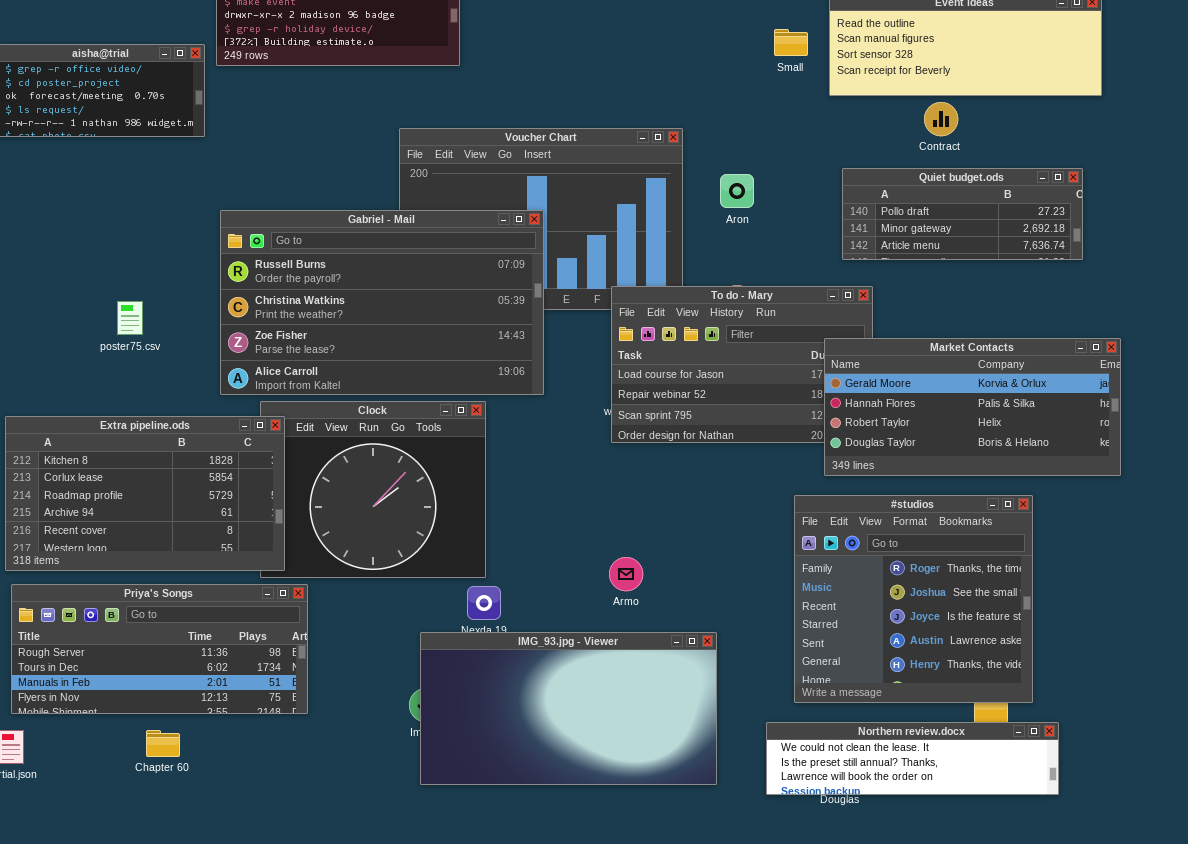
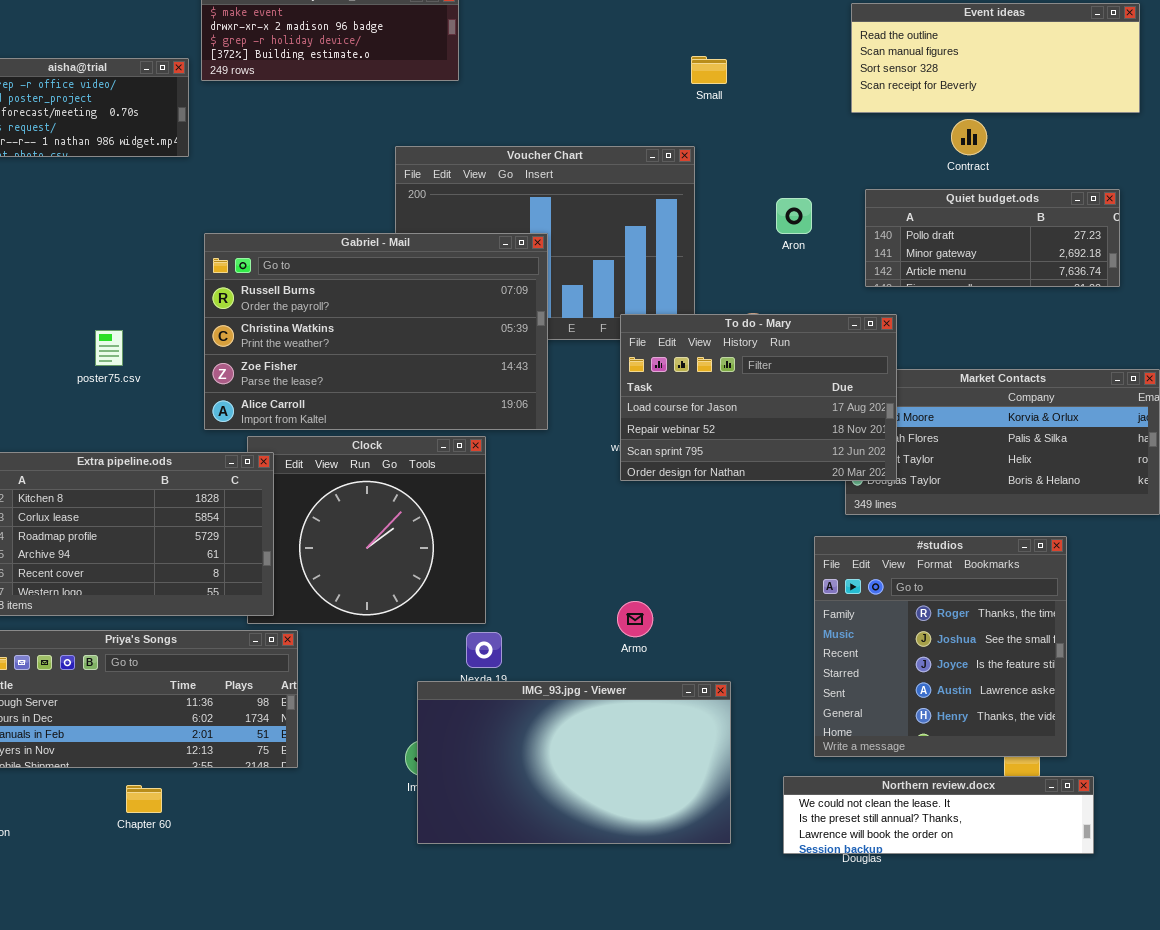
Small: [774,29,808,56] -> [691,56,727,84], moved
Aron: [720,174,754,208] -> [776,198,812,234], moved
To do - Mary: [611,286,873,443] -> [620,314,897,481], raised

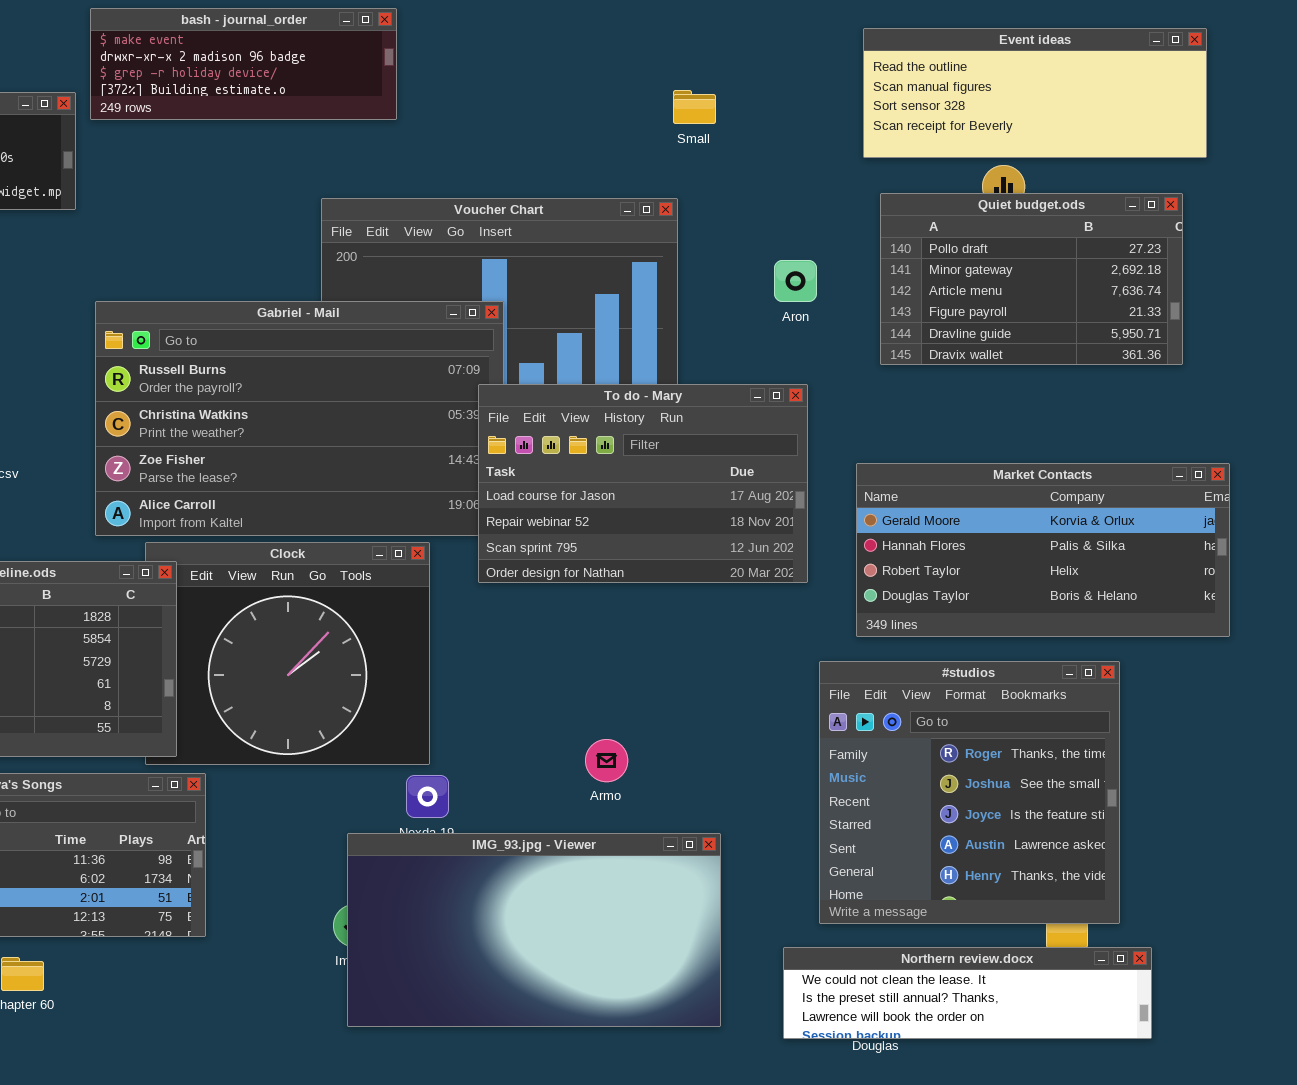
Quiet budget.ods: [865,189,1120,287] -> [880,193,1183,365], resized
To do - Mary: [620,314,897,481] -> [478,384,808,583], moved

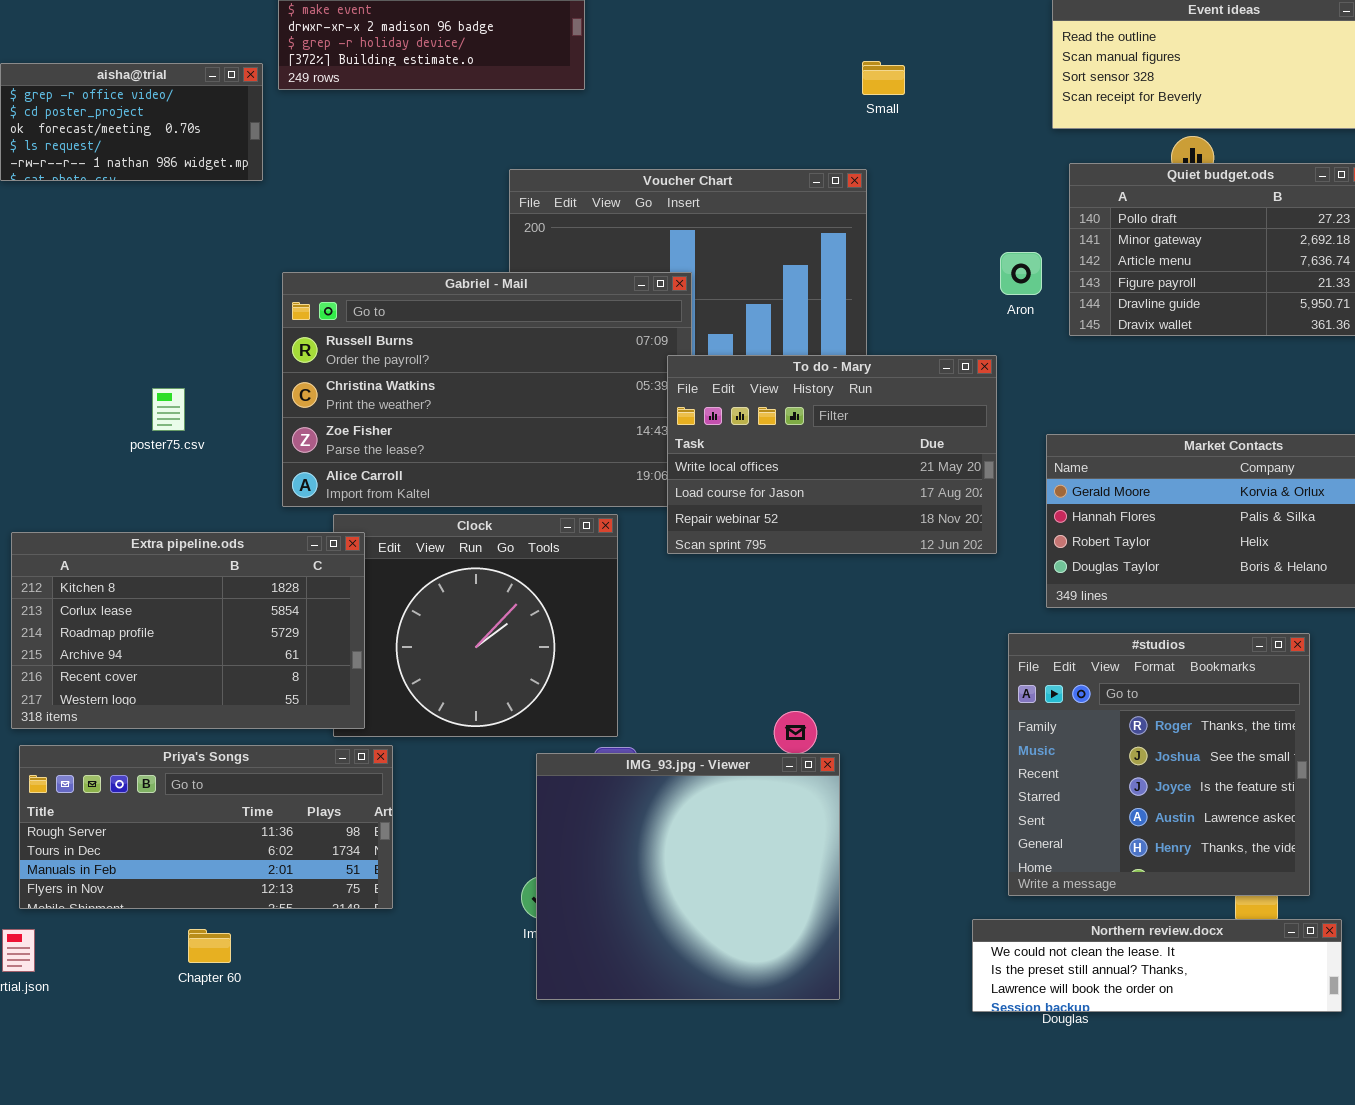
Aron: [774,260,817,302] -> [1000,252,1042,295], moved
To do - Mary: [478,384,808,583] -> [667,355,997,554], scrolled up 1 row
IMG_93.jpg - Viewer: [347,833,721,1027] -> [536,753,840,1000], resized

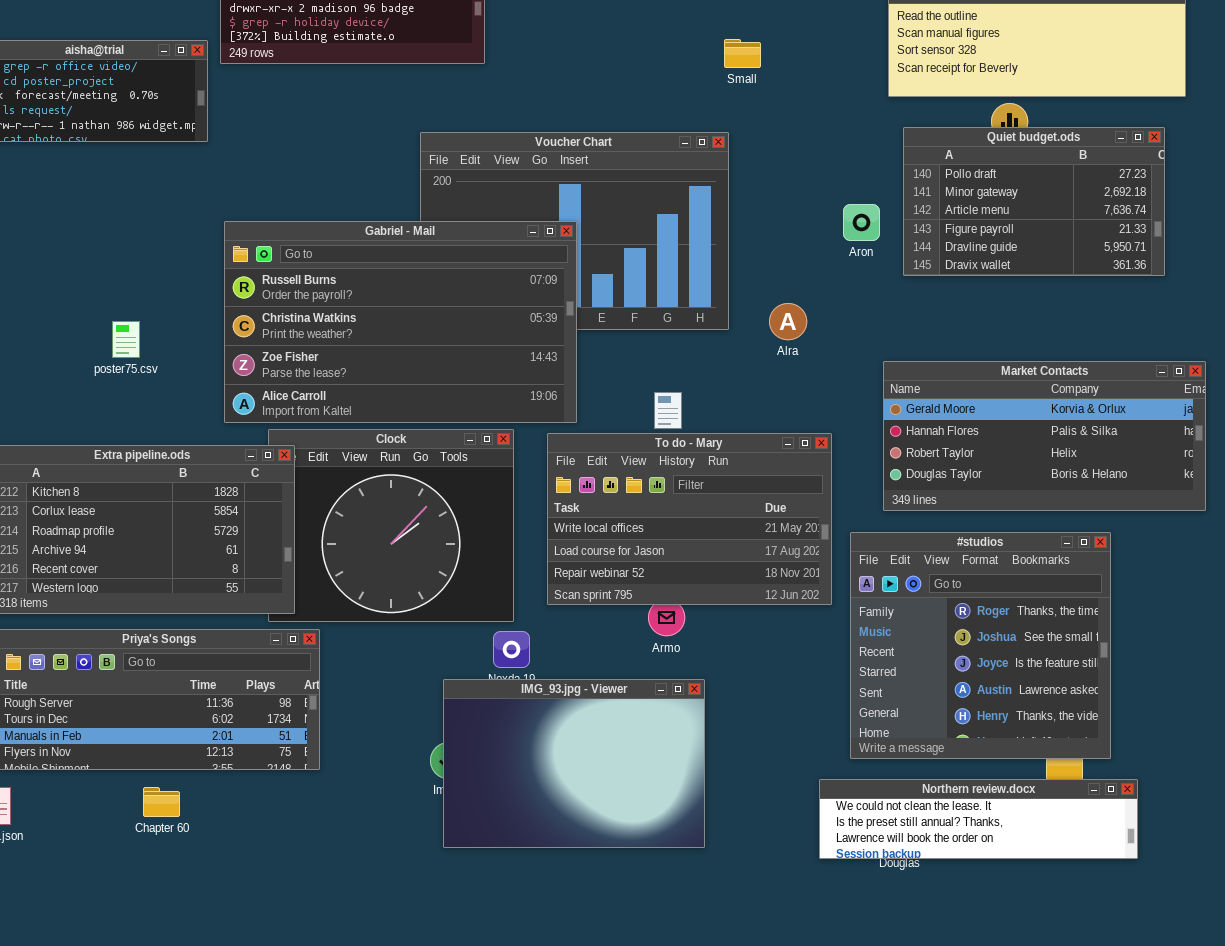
To do - Mary: [667,355,997,554] -> [547,433,832,605], moved
IMG_93.jpg - Viewer: [536,753,840,1000] -> [443,679,705,848], resized

